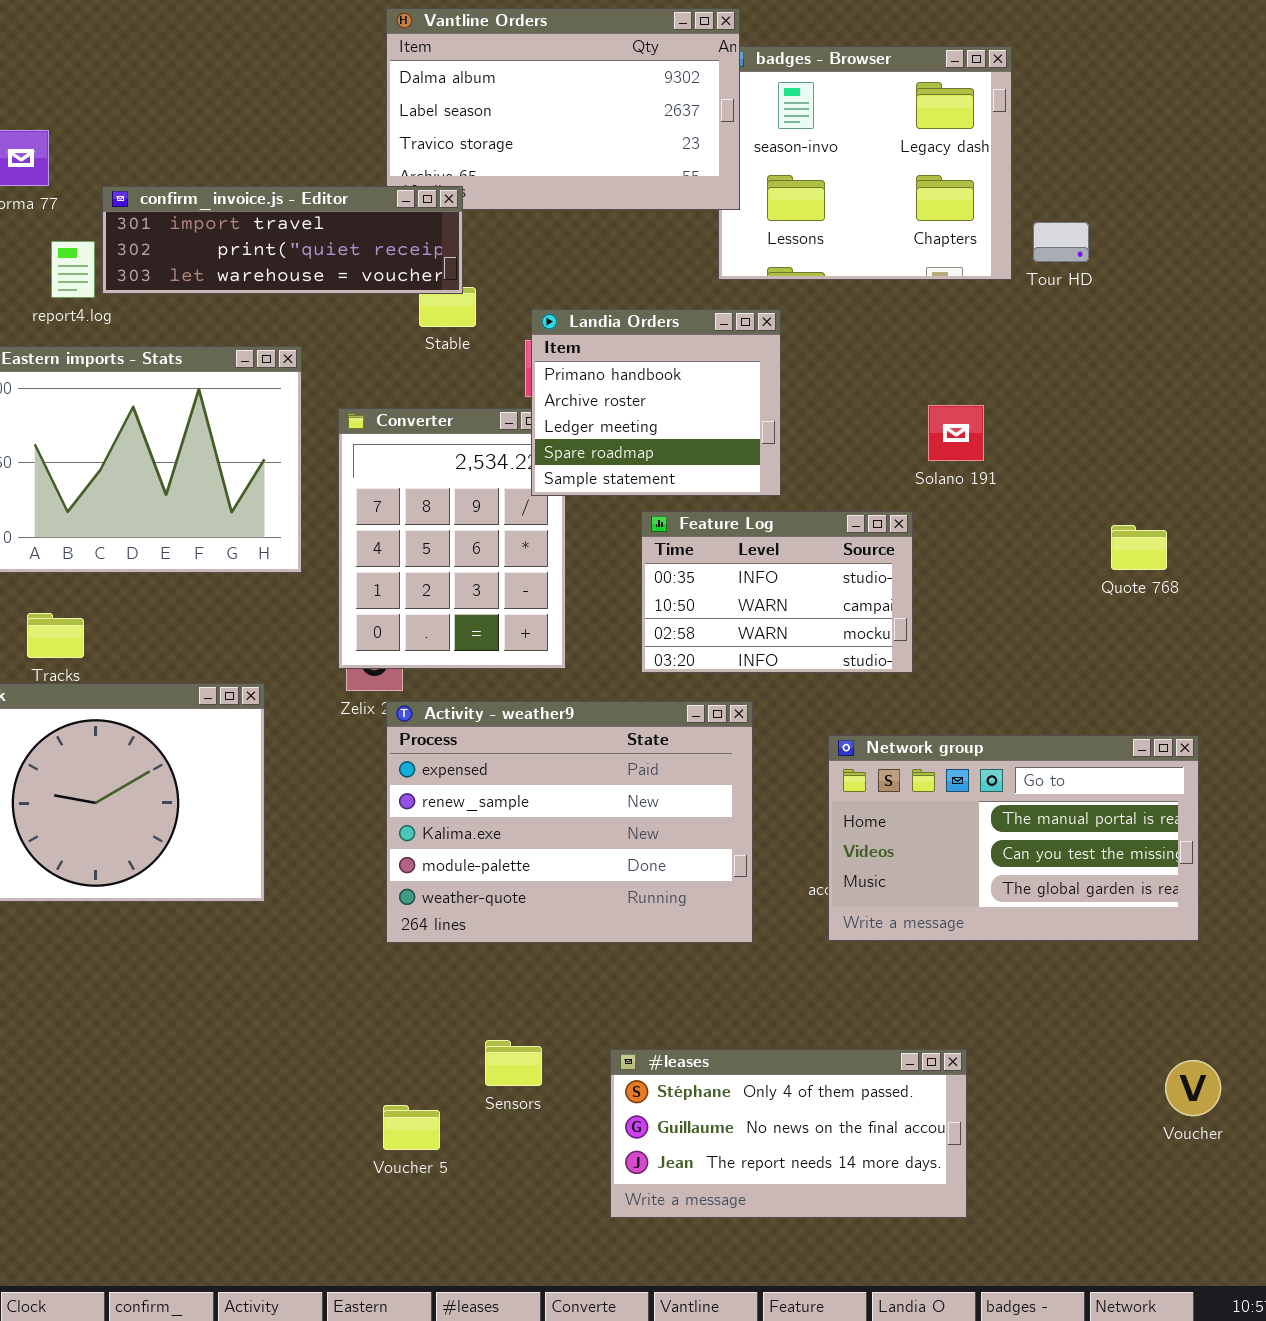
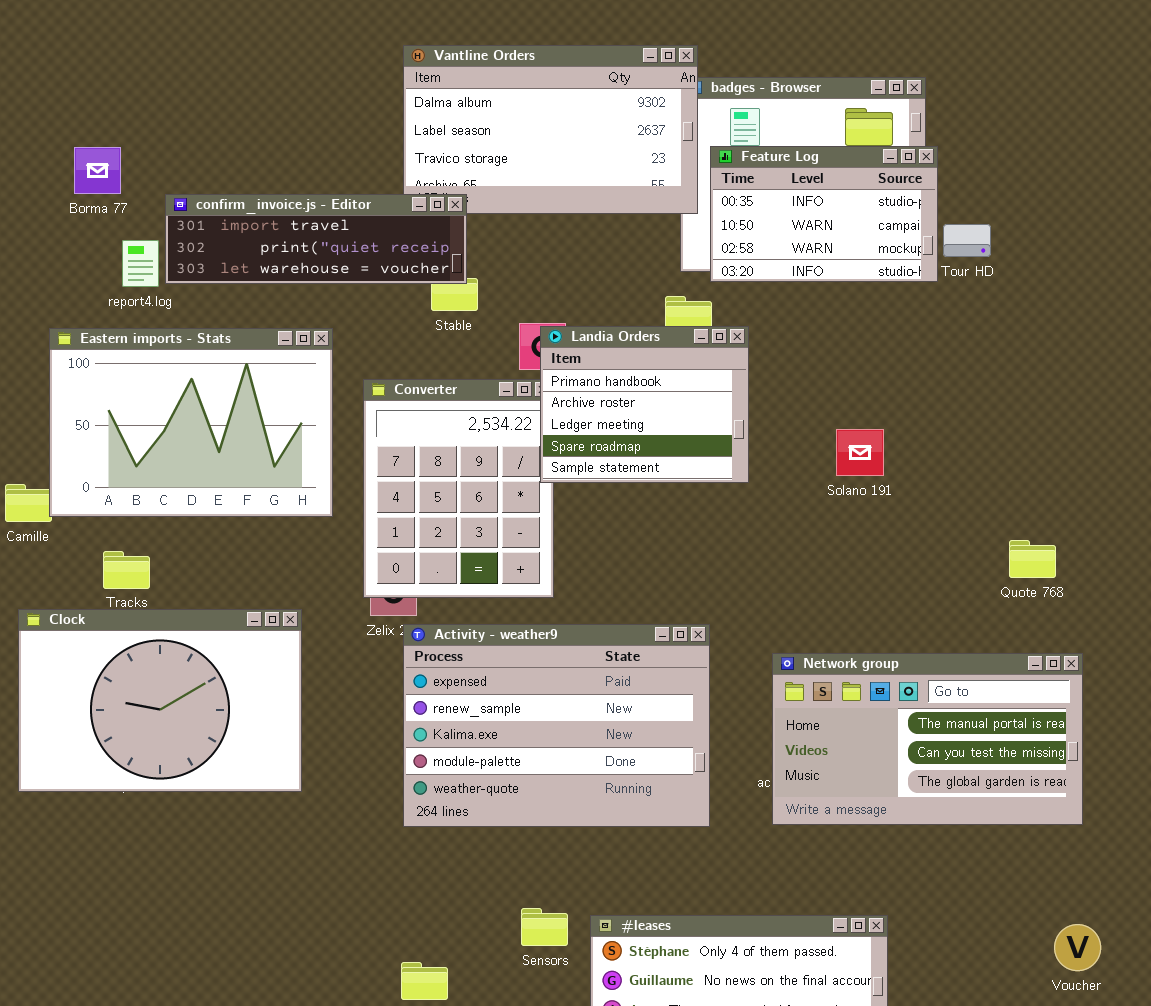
Landia Orders: [531,309,781,496] -> [540,326,749,483], moved
Solano 191: [928,405,984,461] -> [836,429,884,476], moved
Feature Log: [641,511,913,673] -> [710,146,938,282], moved
Quote 768: [1111,525,1167,570] -> [1009,540,1056,578], moved
Sensors: [485,1040,542,1086] -> [521,908,568,946], moved

